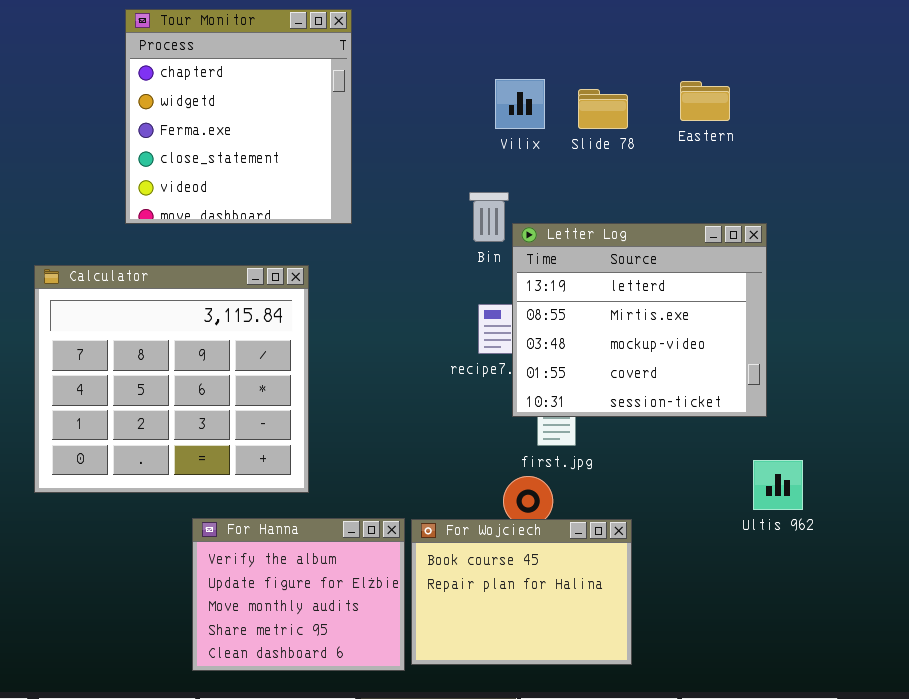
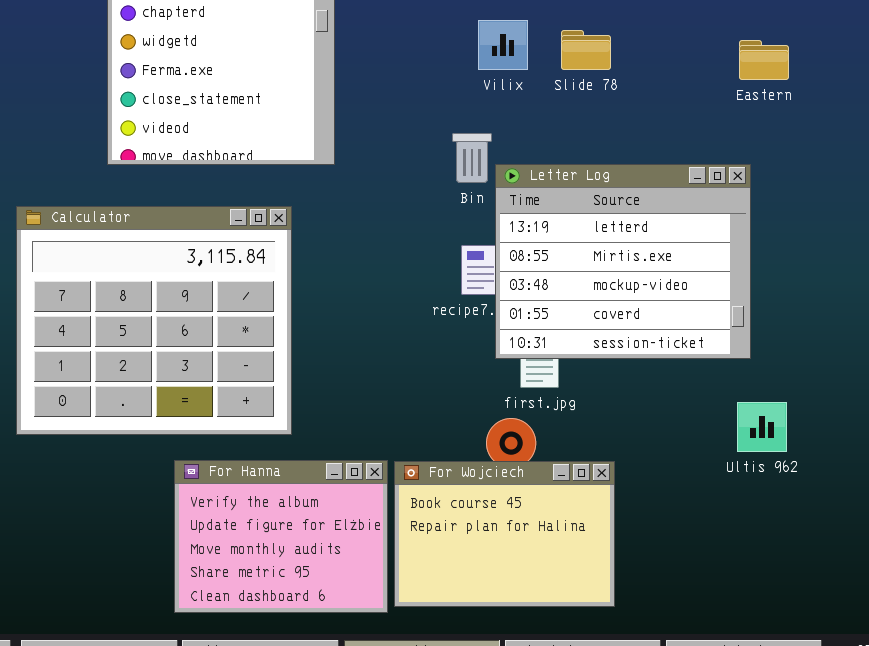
Eastern: [680,81,730,121] -> [739,40,789,80], moved

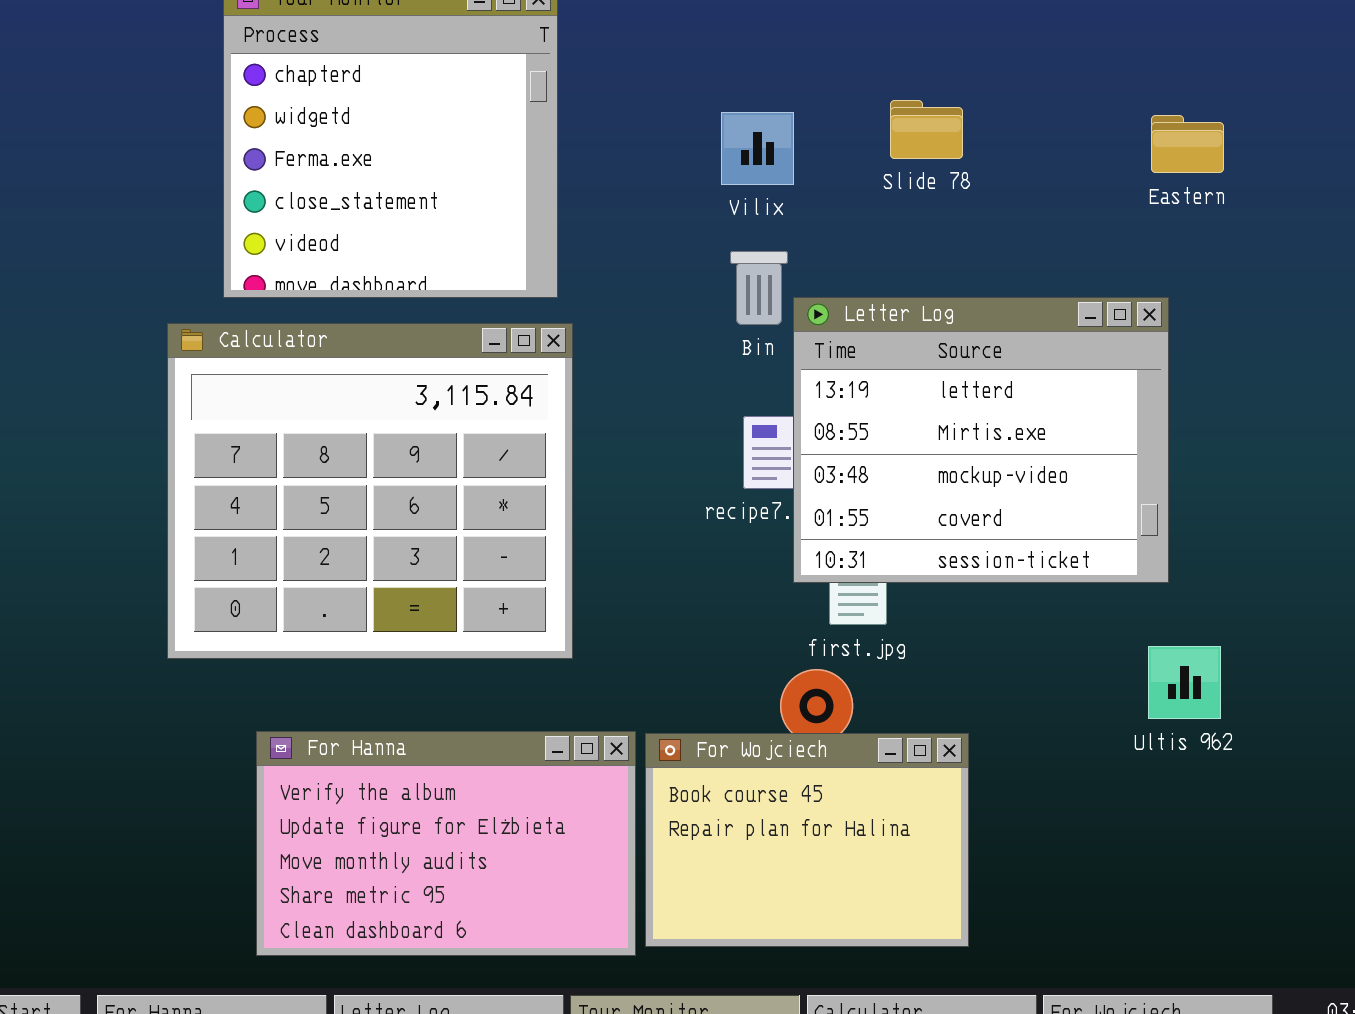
Vilix: [478,20,528,70] -> [721,112,794,185], moved
Calculator: [16,206,292,435] -> [167,323,573,659], moved
For Hanna: [174,460,388,613] -> [256,731,636,956], resized

